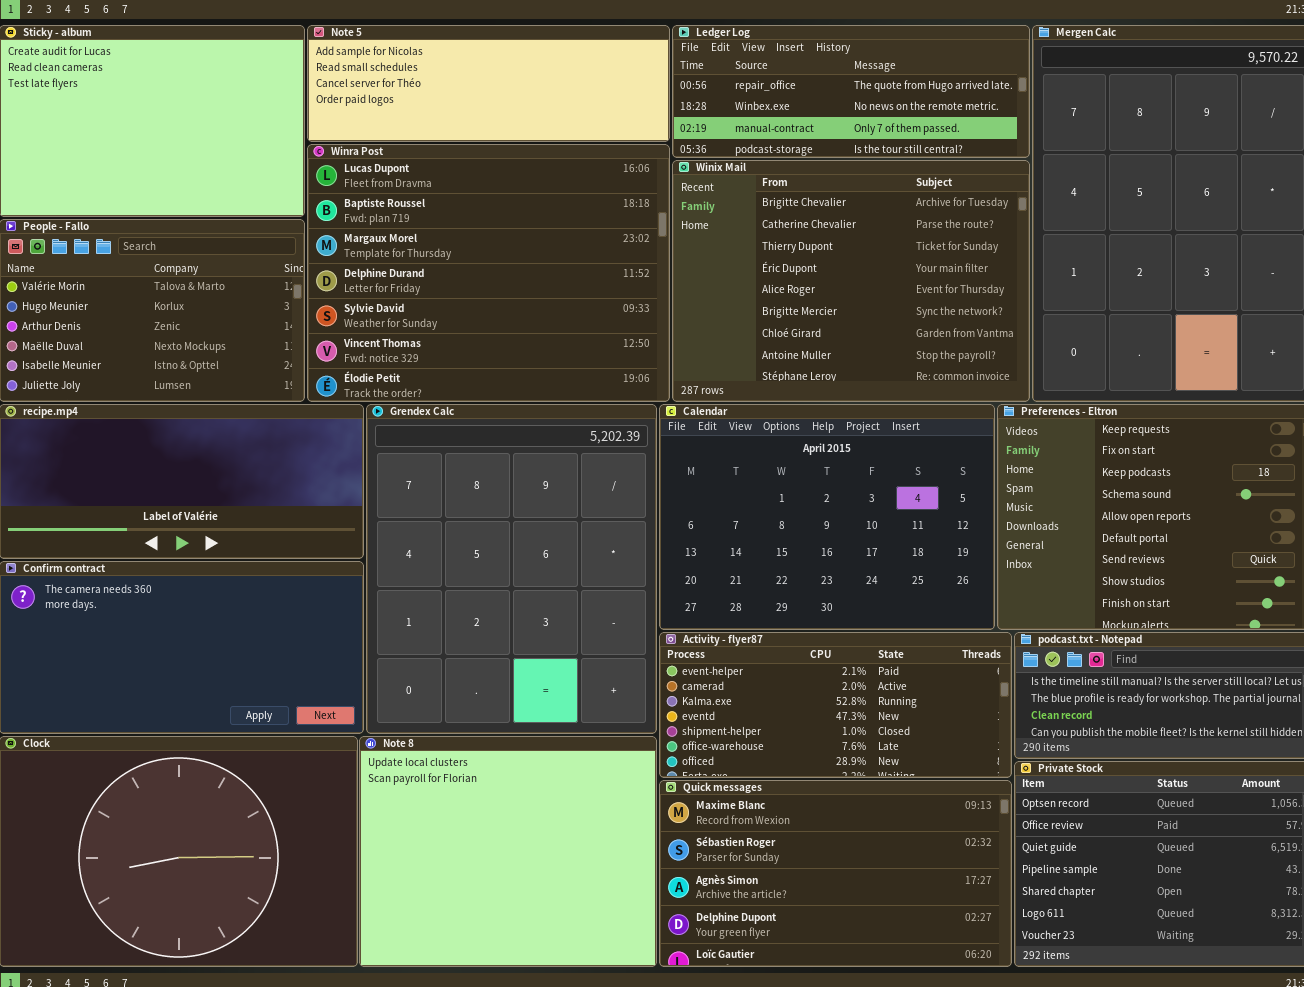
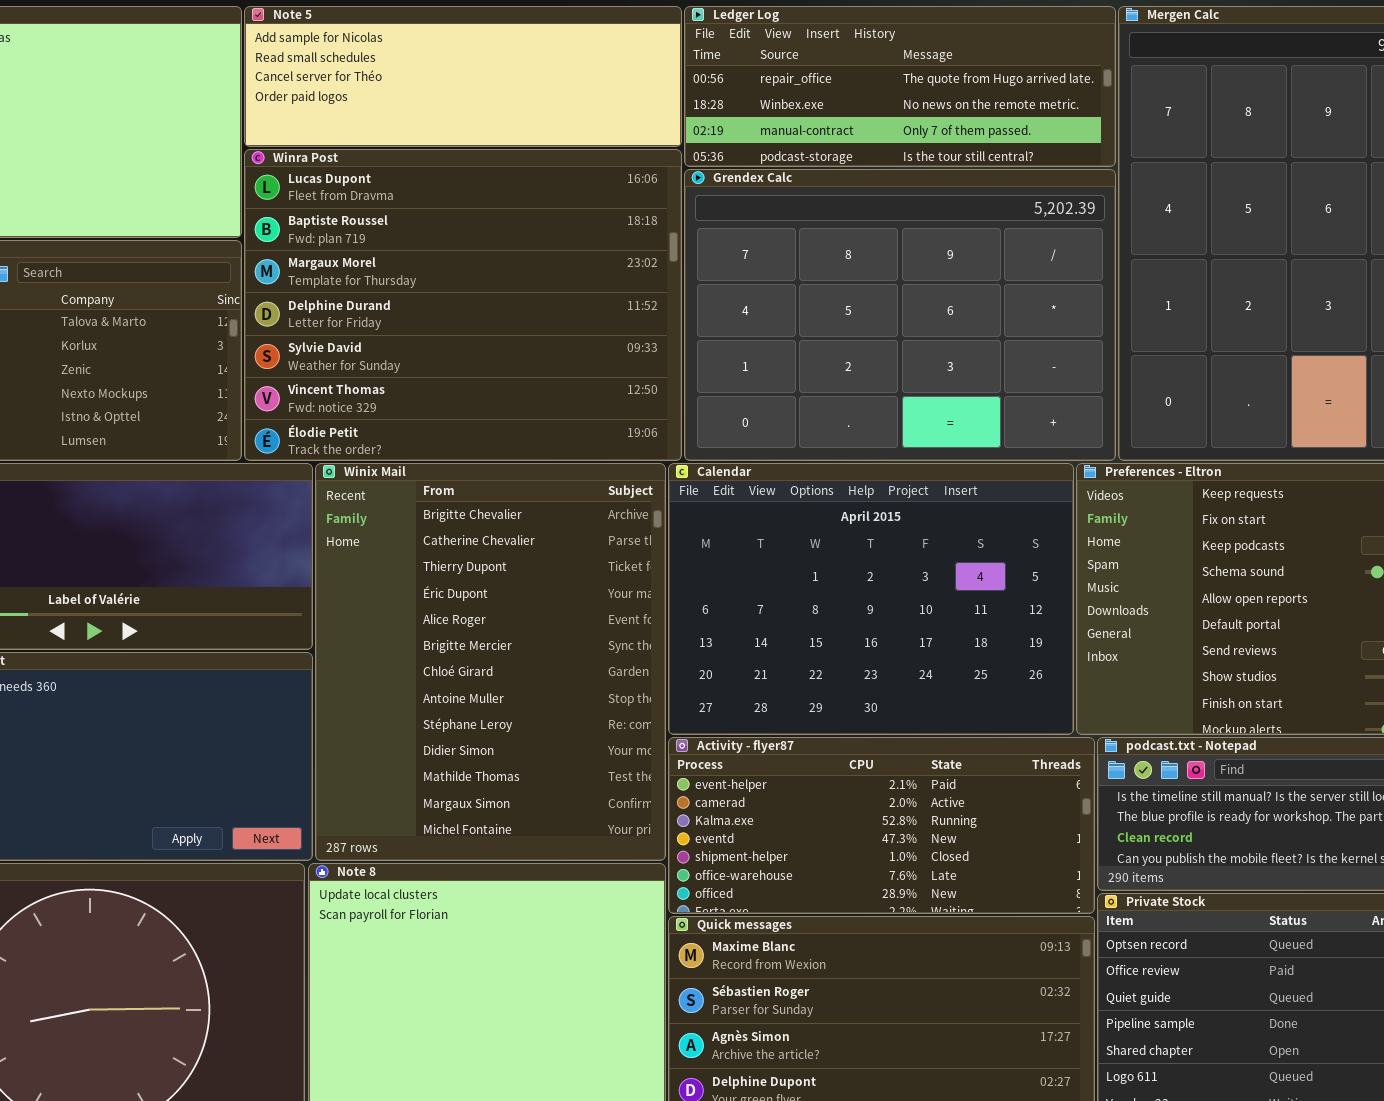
Winix Mail: [672,160,1030,402] -> [315,463,666,861], moved, resized
Grendex Calc: [366,404,657,734] -> [684,169,1116,461], moved, resized

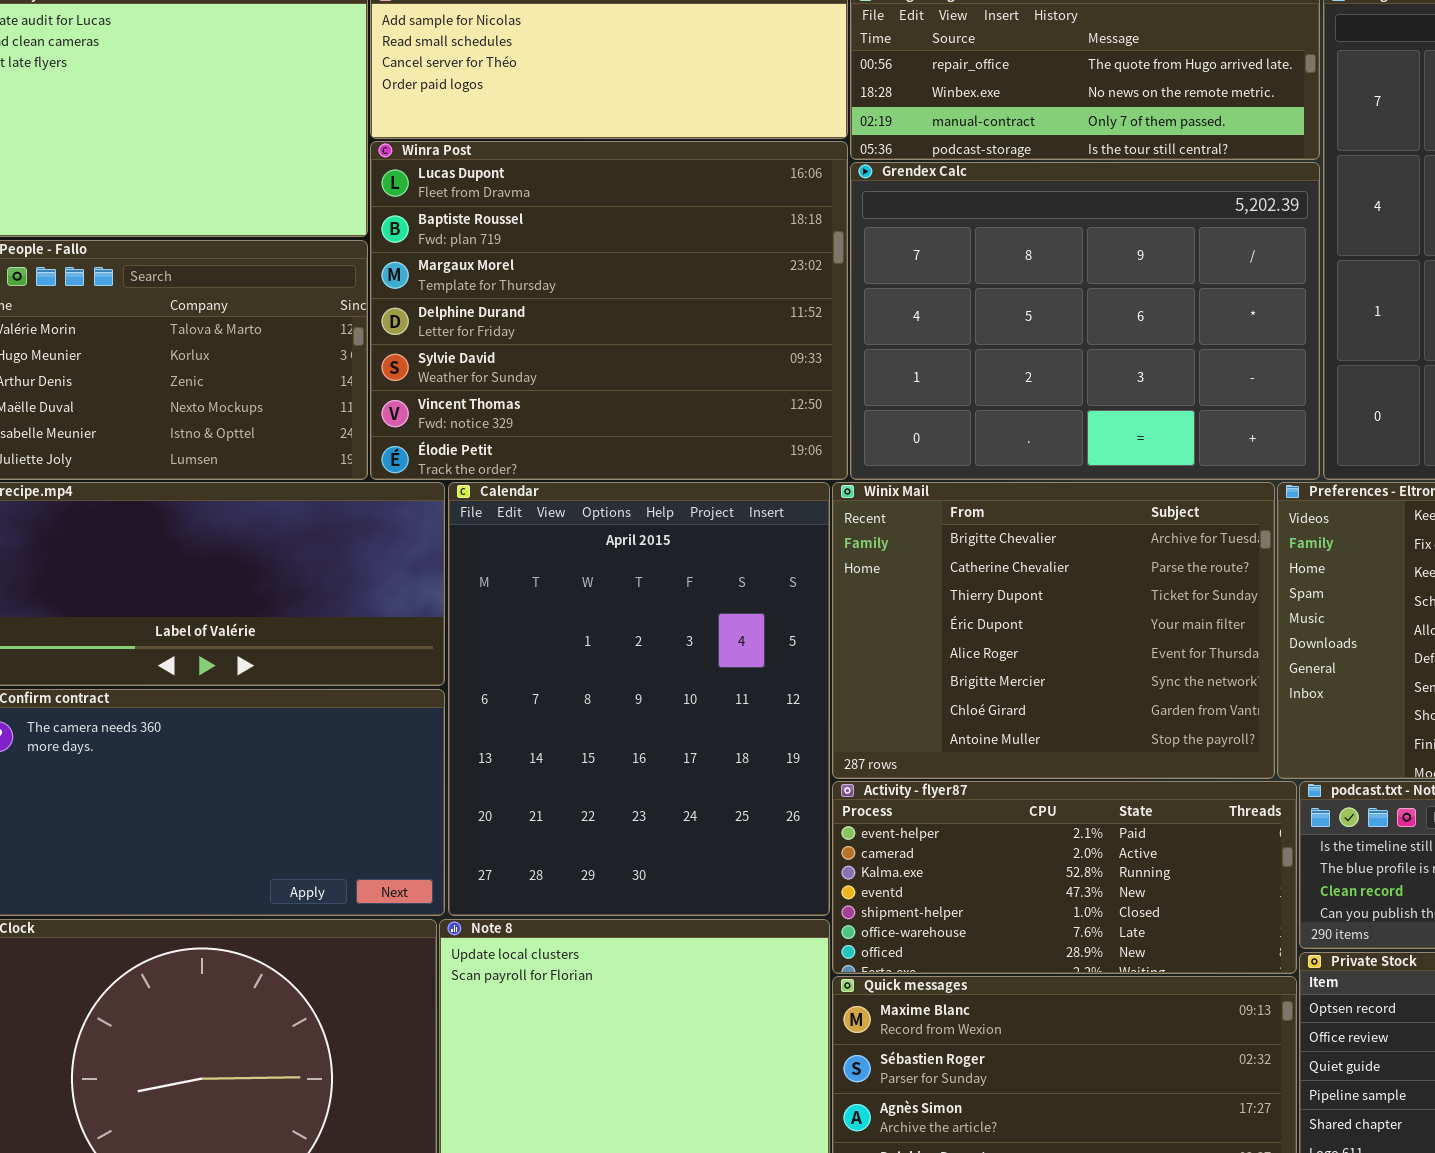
Winix Mail: [315,463,666,861] -> [832,482,1275,779], moved, resized
Calendar: [668,463,1074,735] -> [448,482,830,916], moved, resized

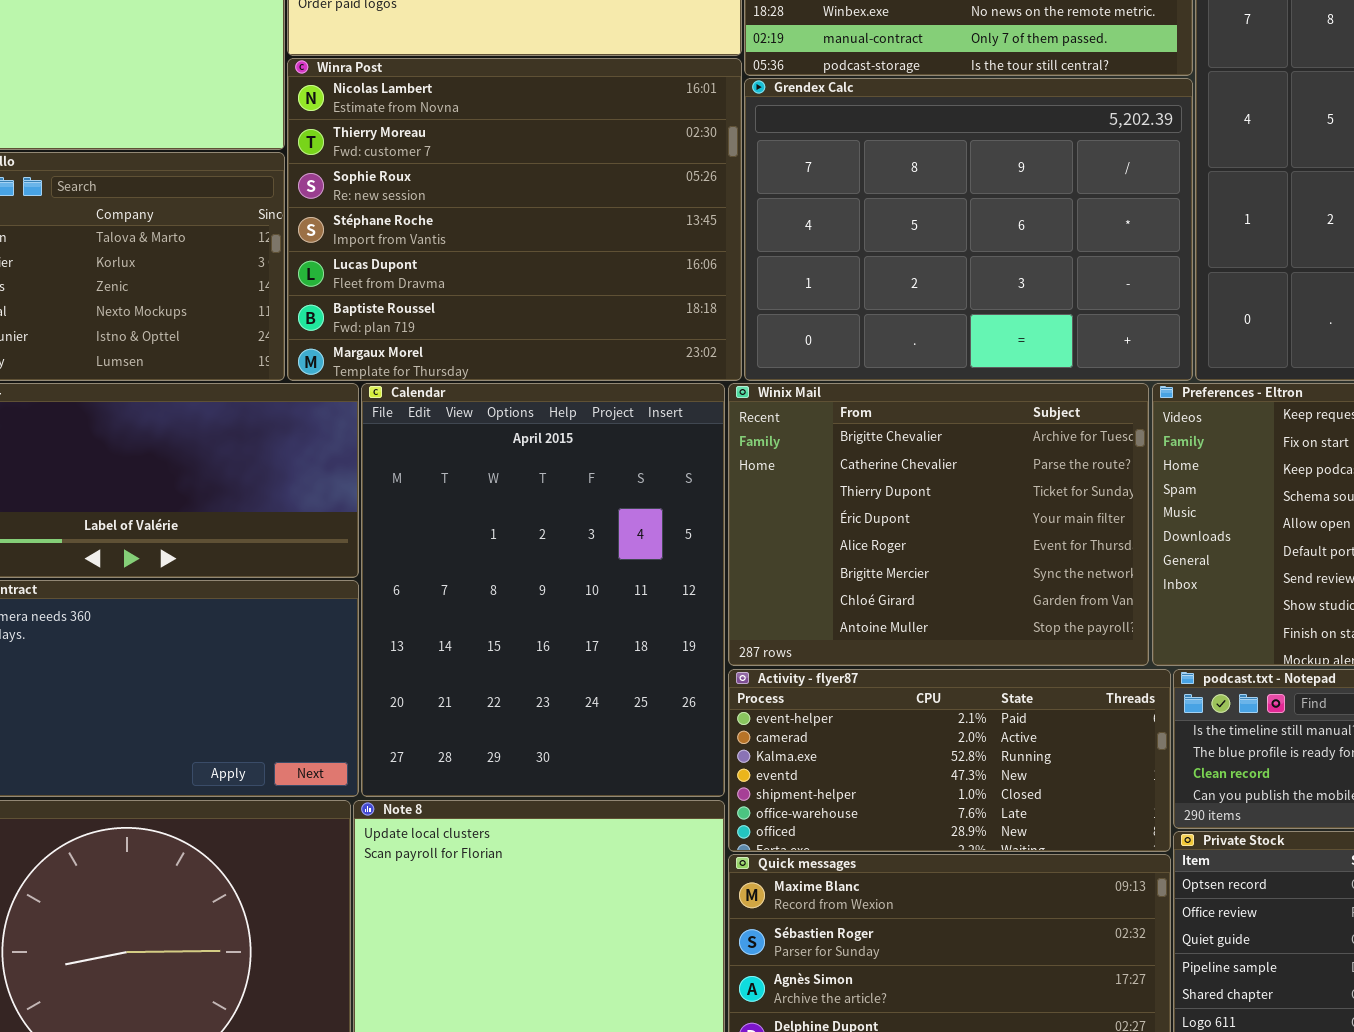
Winra Post: [370,141,848,480] -> [287,58,742,381], scrolled up 4 rows

